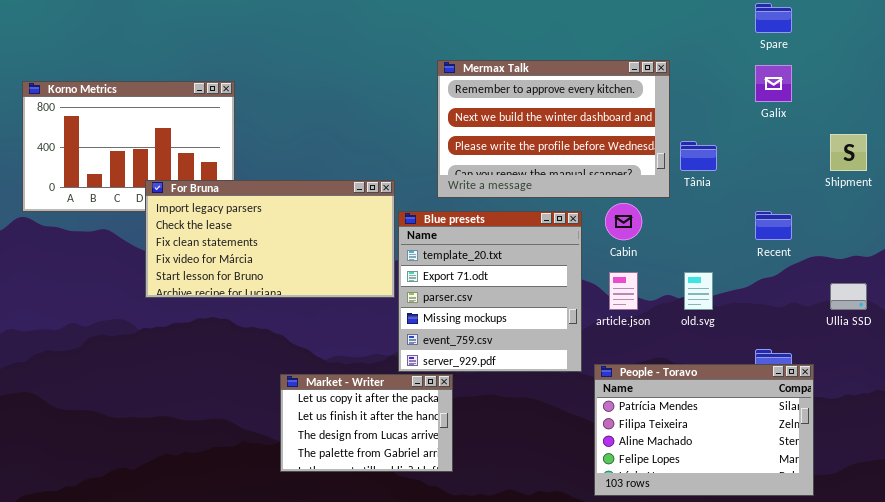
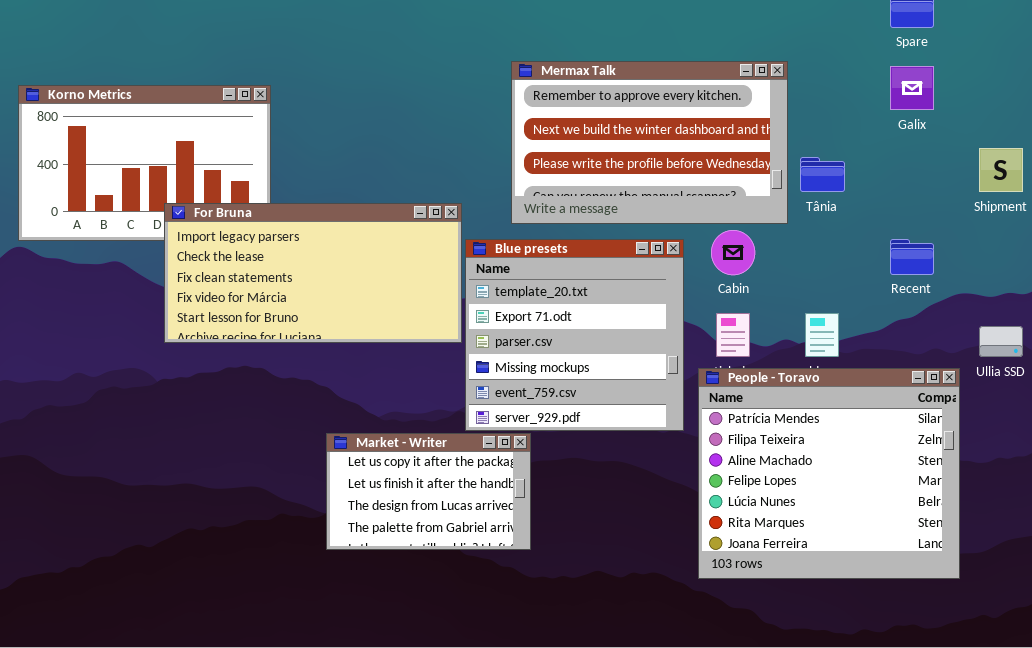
People - Toravo: [594,364,814,496] -> [698,368,960,579], resized

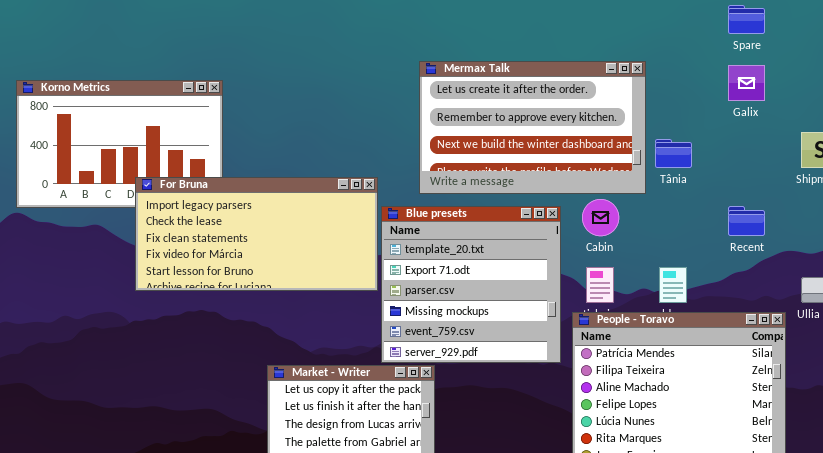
Mermax Talk: [511,61,788,224] -> [419,61,646,194], scrolled up 1 row

